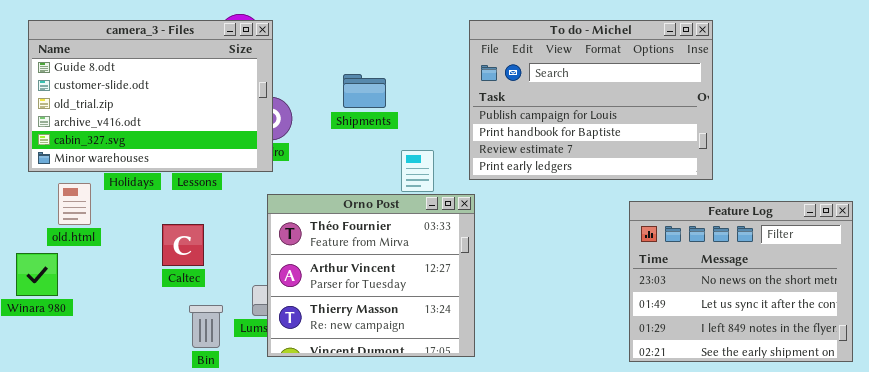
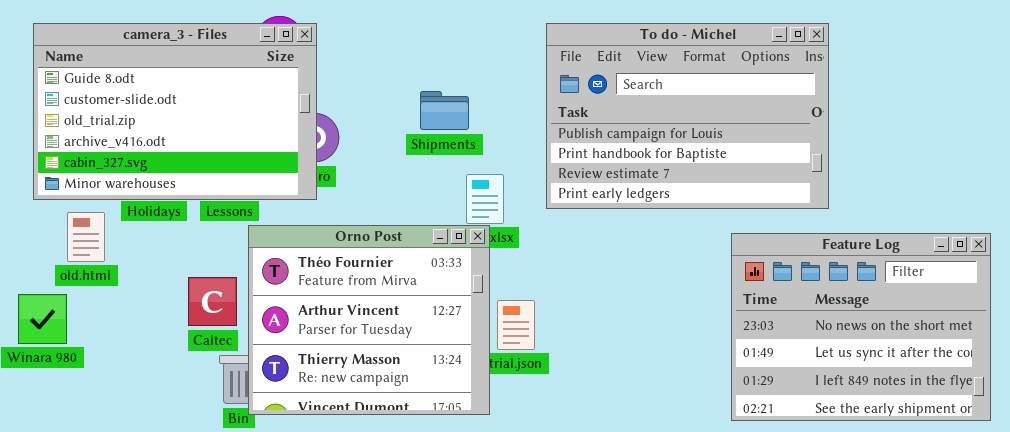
Shipments: [343,74,386,108] -> [420,91,469,130], moved
Orno Post: [267,194,475,357] -> [248,225,490,415], moved
Caltec: [162,224,204,266] -> [188,277,237,326], moved

